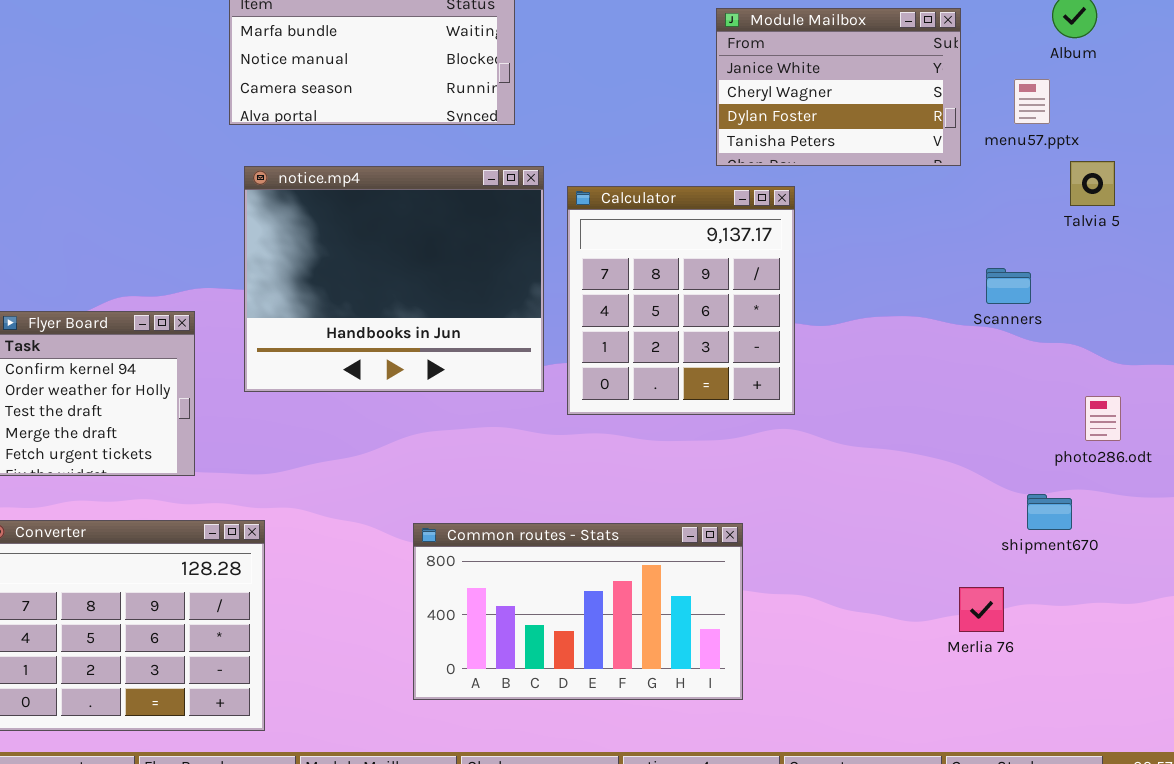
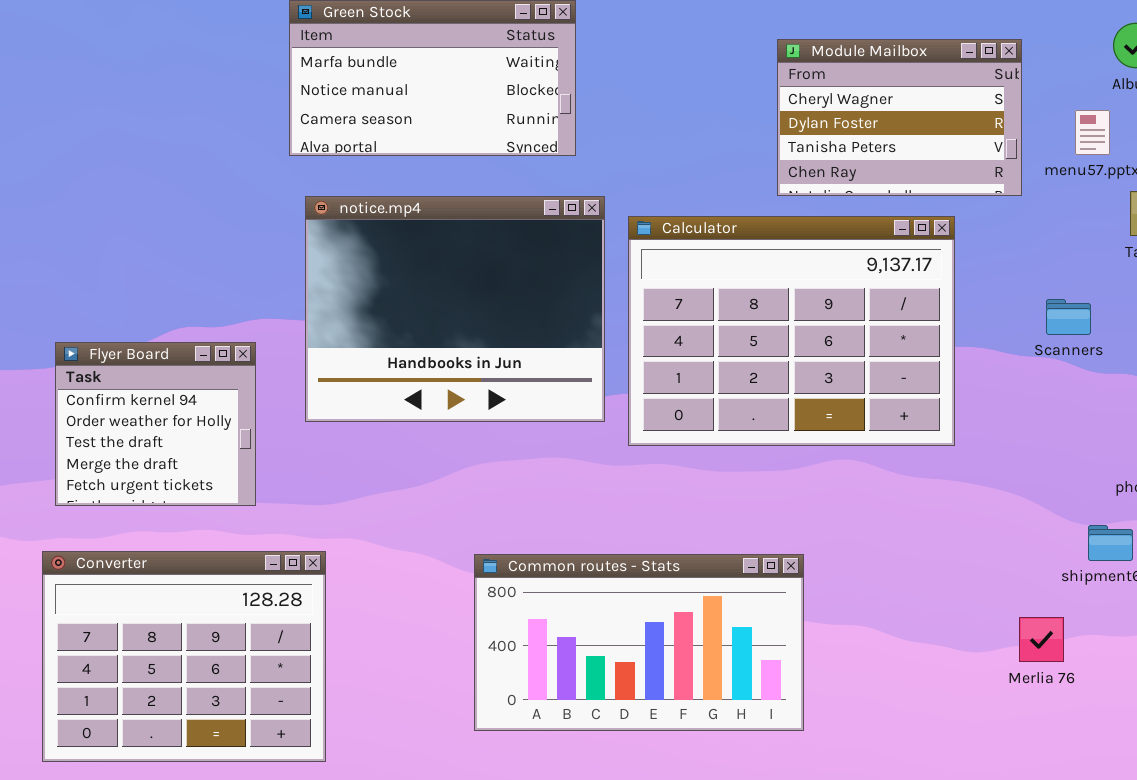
Module Mailbox: [716,8,961,166] -> [777,39,1022,196], scrolled down 1 row
Calculator: [567,186,795,415] -> [628,216,955,446], resized

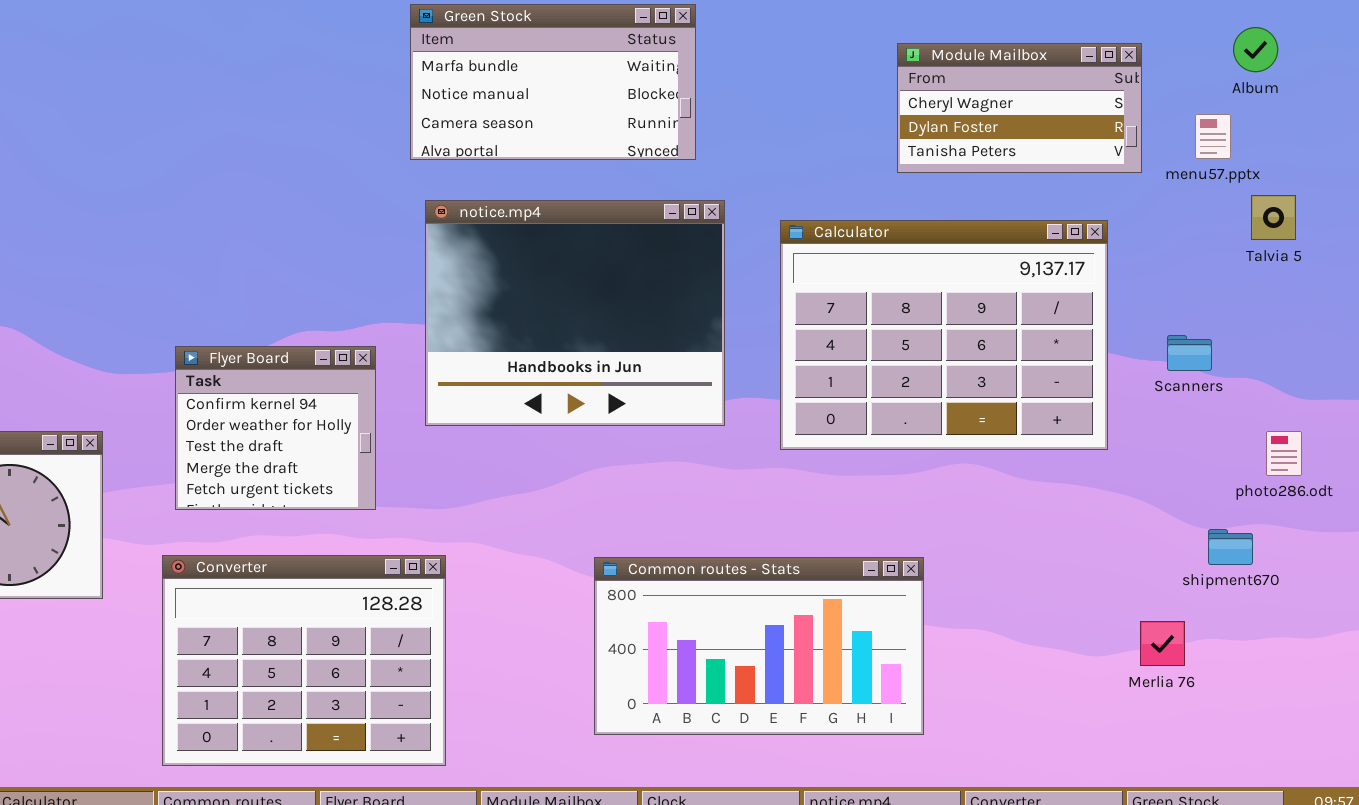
Module Mailbox: [777,39,1022,196] -> [897,43,1142,173], resized
Calculator: [628,216,955,446] -> [780,220,1108,450], moved
Scanners: [1046,299,1091,335] -> [1167,335,1212,371], moved

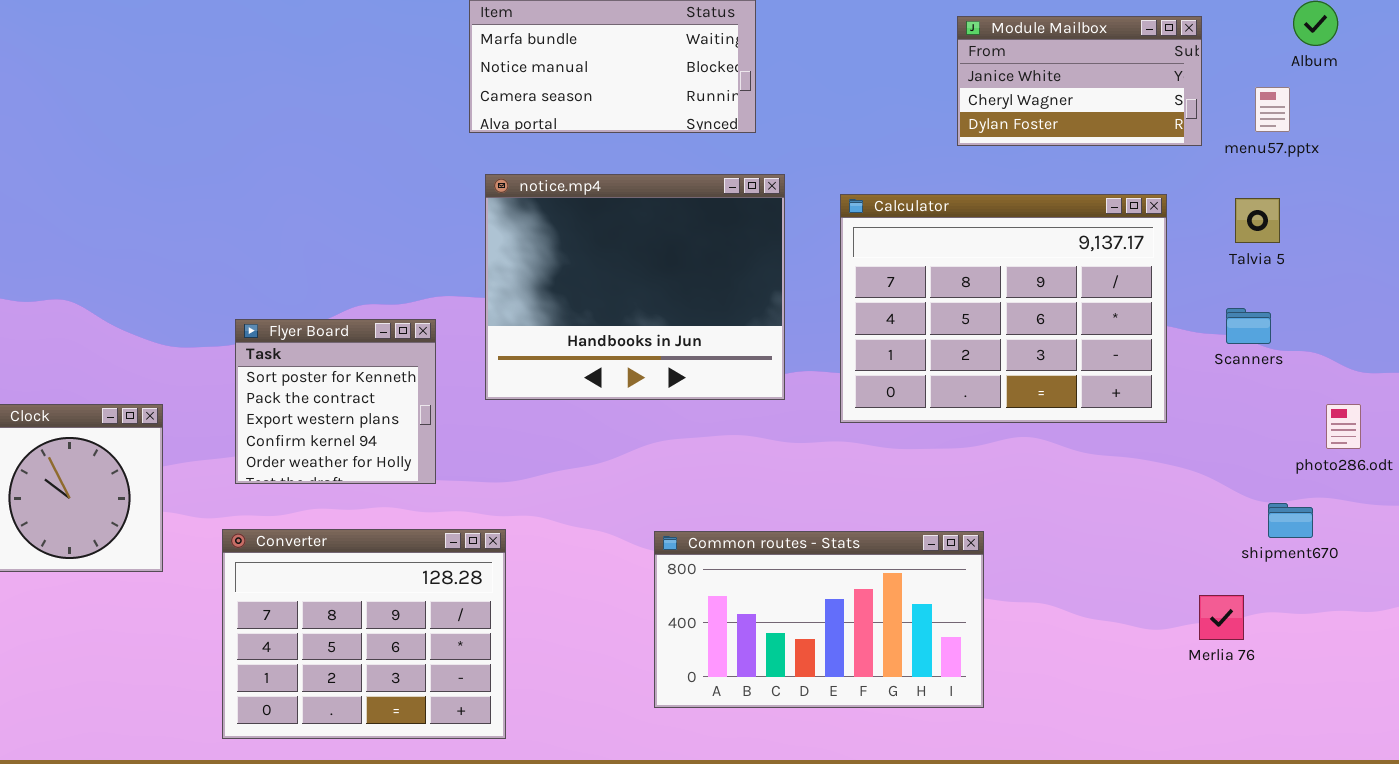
Module Mailbox: [897,43,1142,173] -> [957,16,1202,146], scrolled up 1 row
Talvia 5: [1251,195,1296,240] -> [1235,198,1280,243], moved
Flyer Board: [175,346,376,510] -> [235,319,436,484], scrolled up 3 rows

